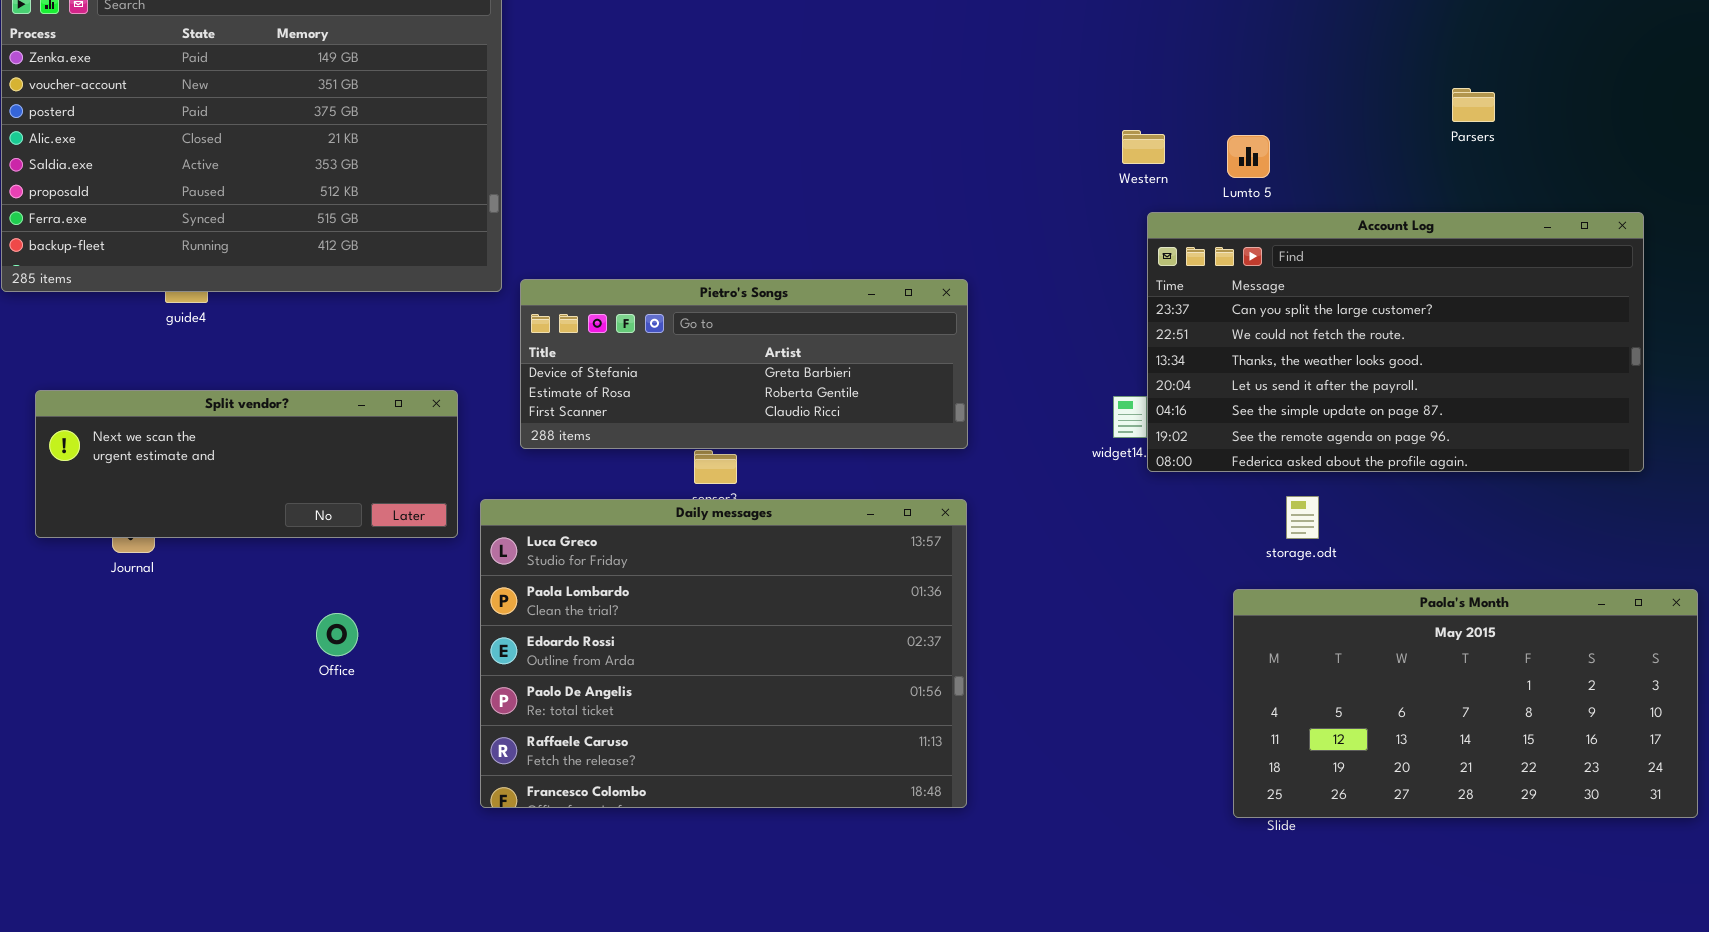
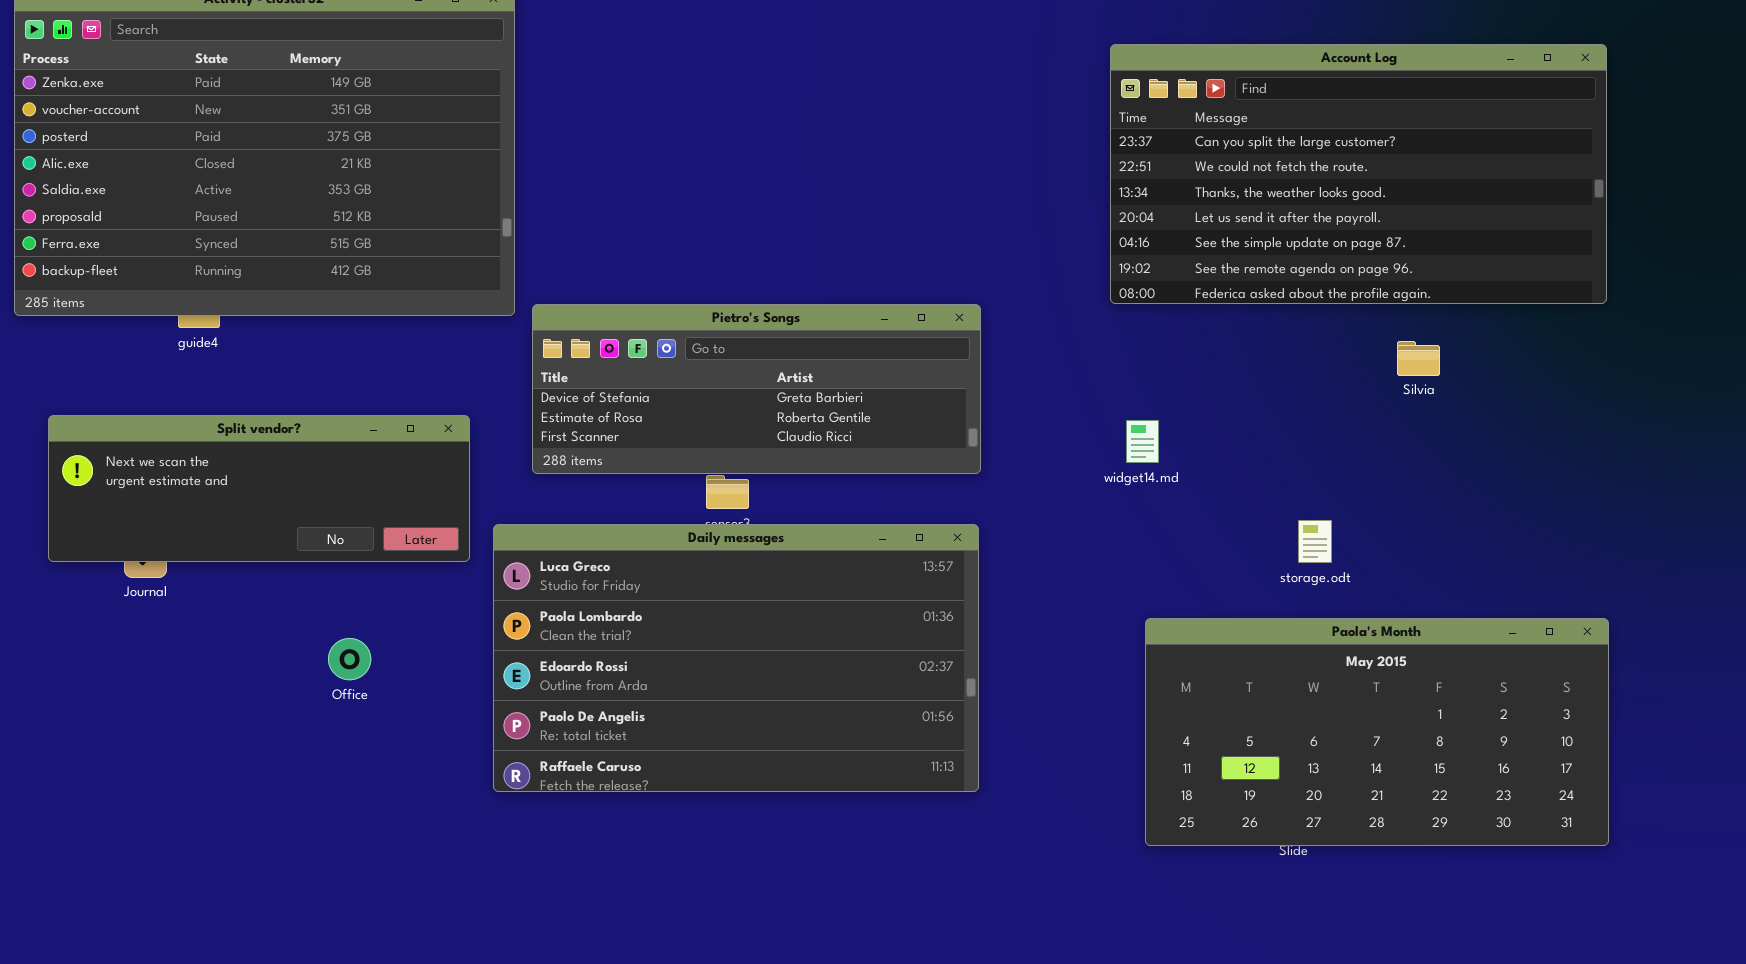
Account Log: [1147,212,1644,472] -> [1110,44,1607,304], moved
Daily messages: [480,499,967,808] -> [493,524,979,792], resized
Paola's Month: [1233,589,1698,818] -> [1145,618,1609,846], moved

